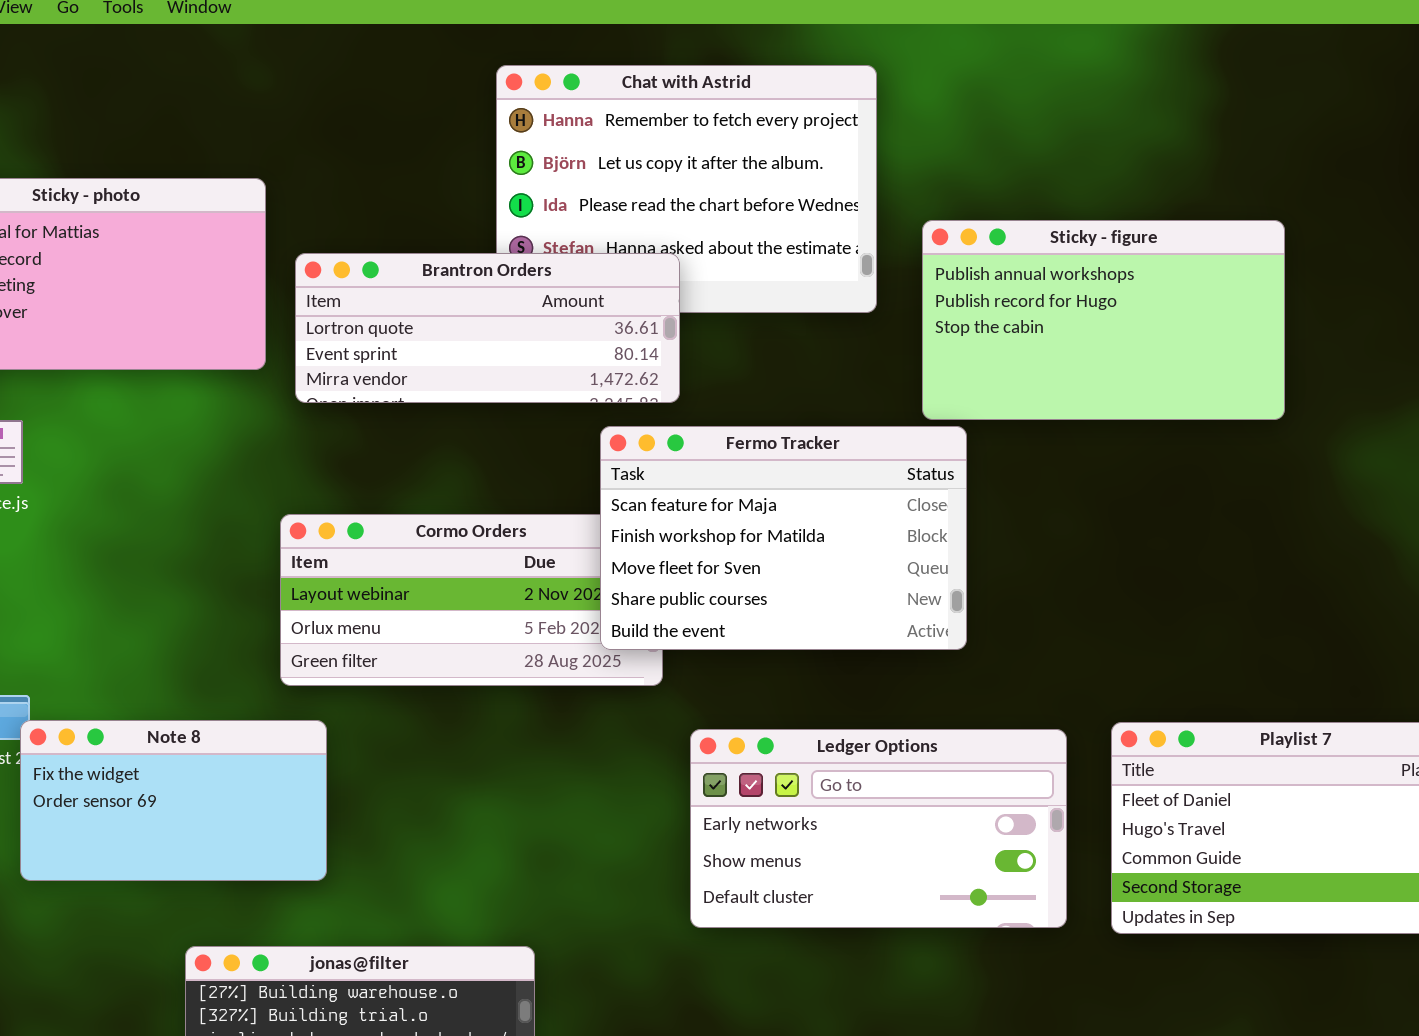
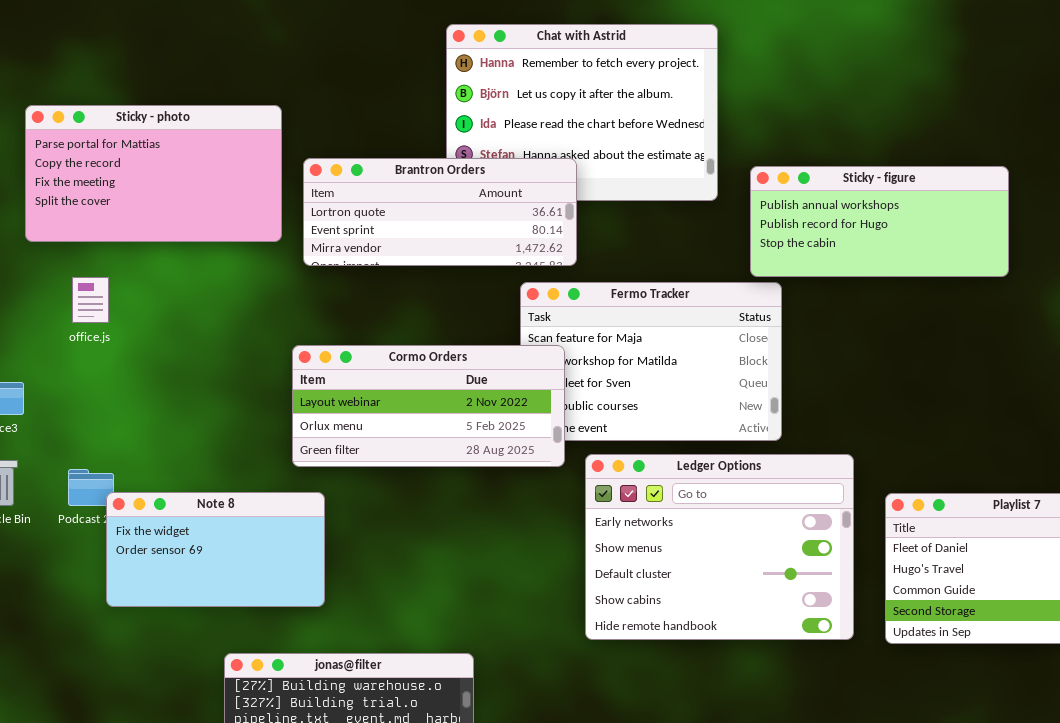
Sticky - figure: [922,220,1285,420] -> [750,166,1009,277], resized
Cormo Orders: [280,514,663,686] -> [292,345,565,467], raised
Ledger Options: [690,729,1067,928] -> [585,454,854,640], resized

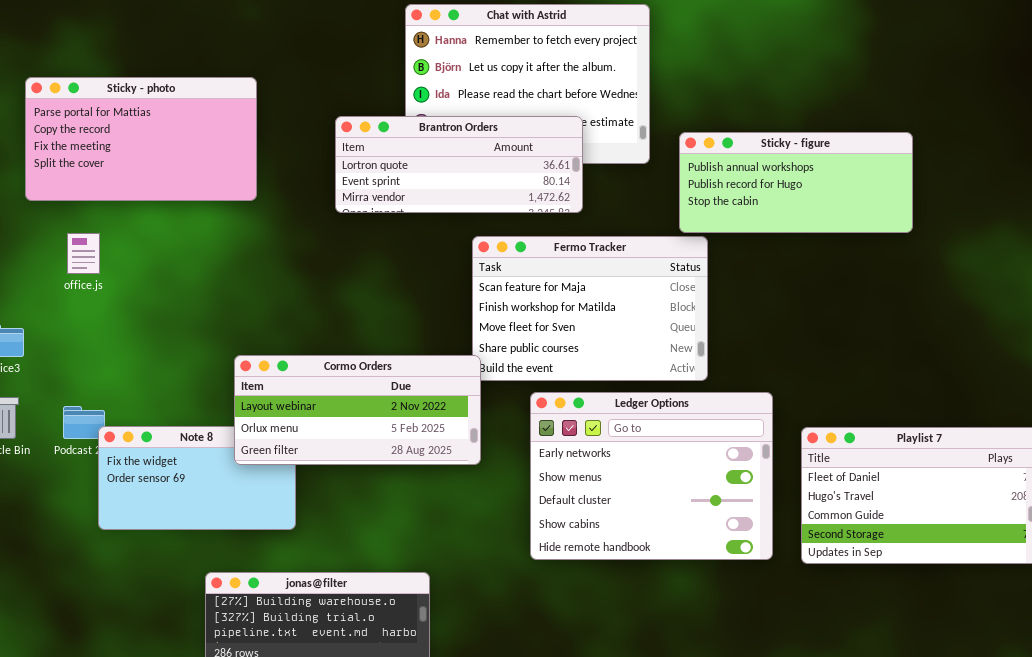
Brantron Orders: [303,158,577,266] -> [335,116,583,213], moved
Cormo Orders: [292,345,565,467] -> [234,355,481,465], moved

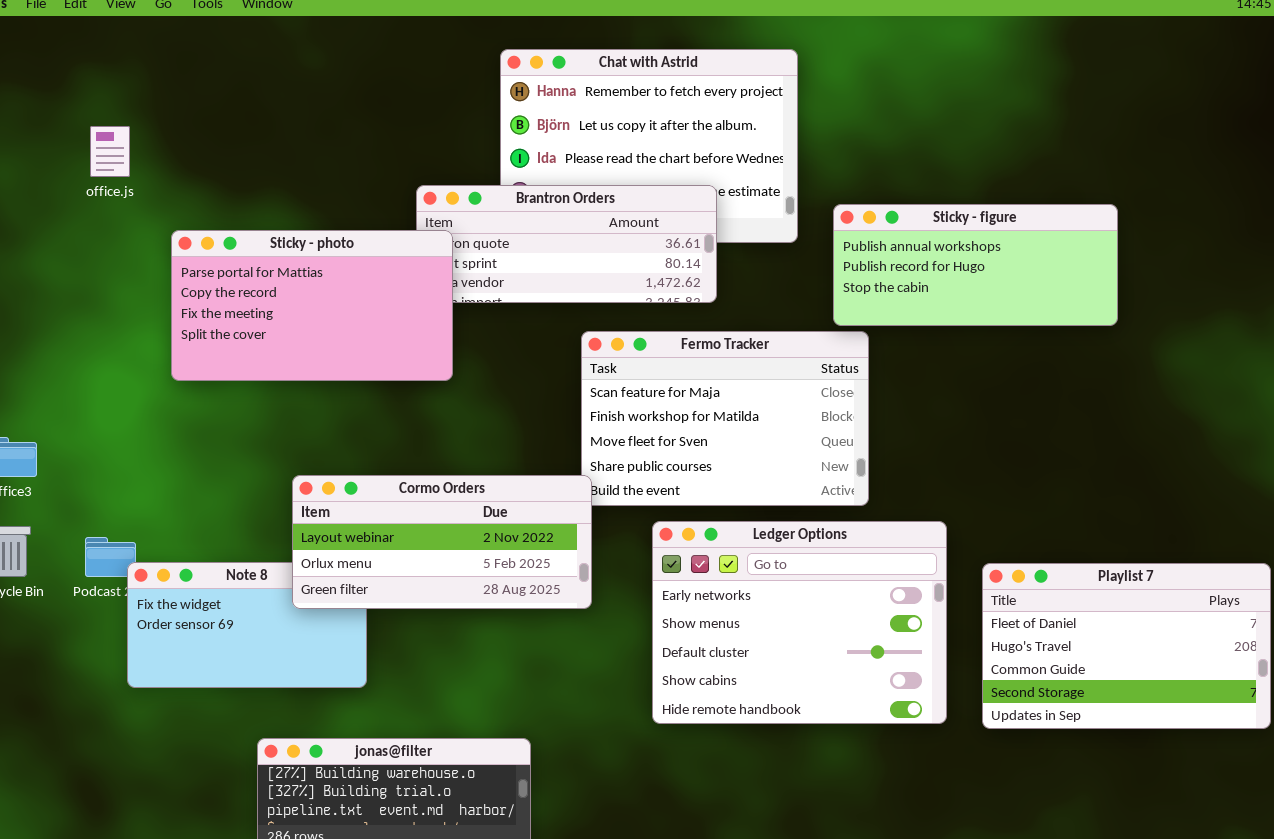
Sticky - photo: [25,77,257,201] -> [171,230,453,381], moved
office.js: [67,233,100,274] -> [90,126,130,177], moved

